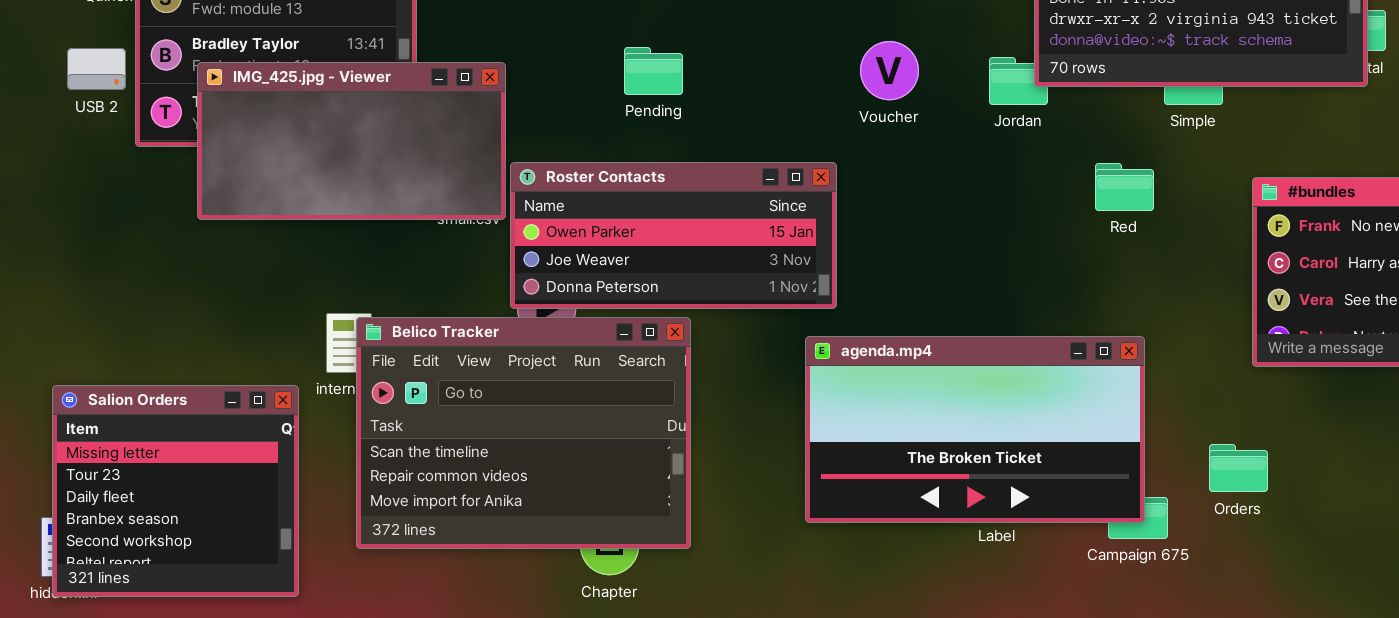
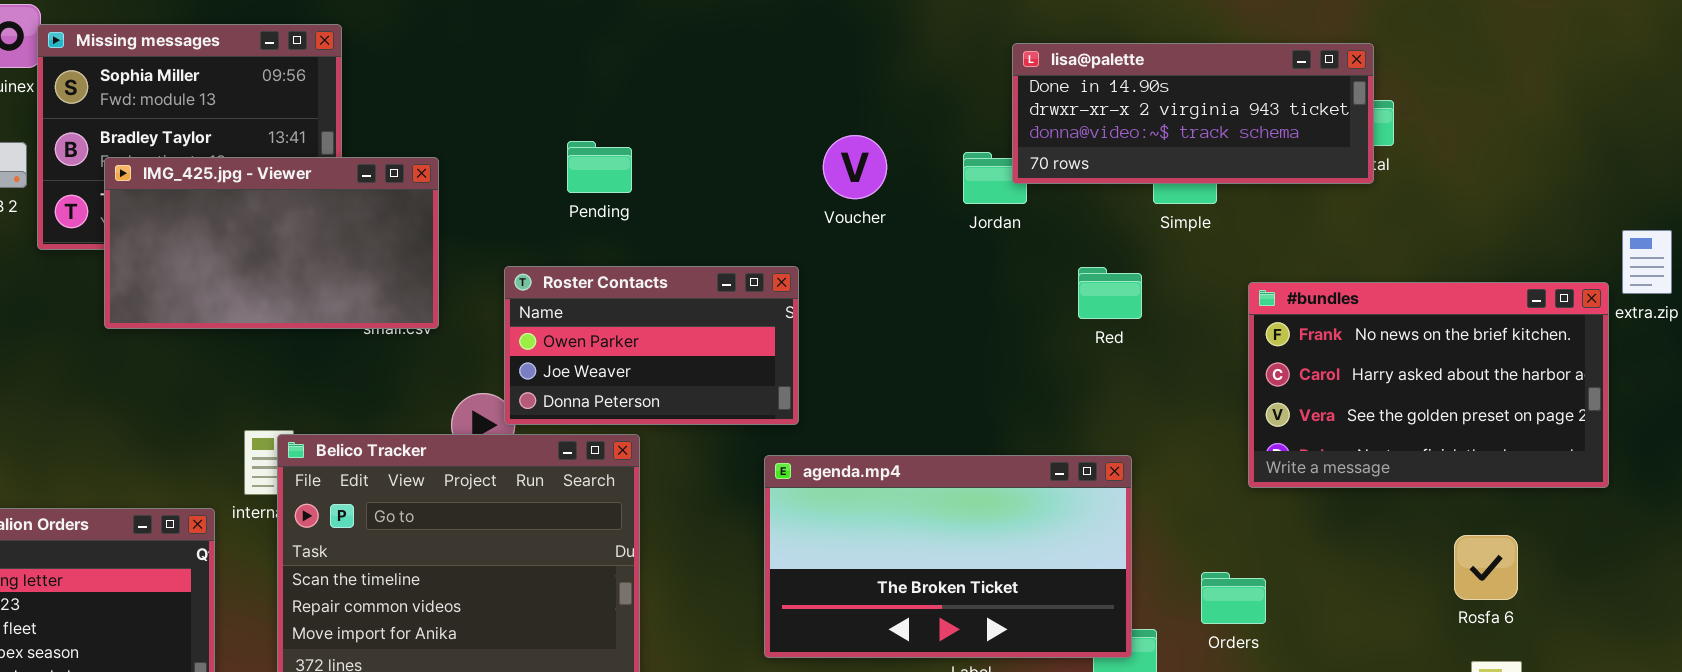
Roster Contacts: [510,162,837,309] -> [504,266,799,425], resized

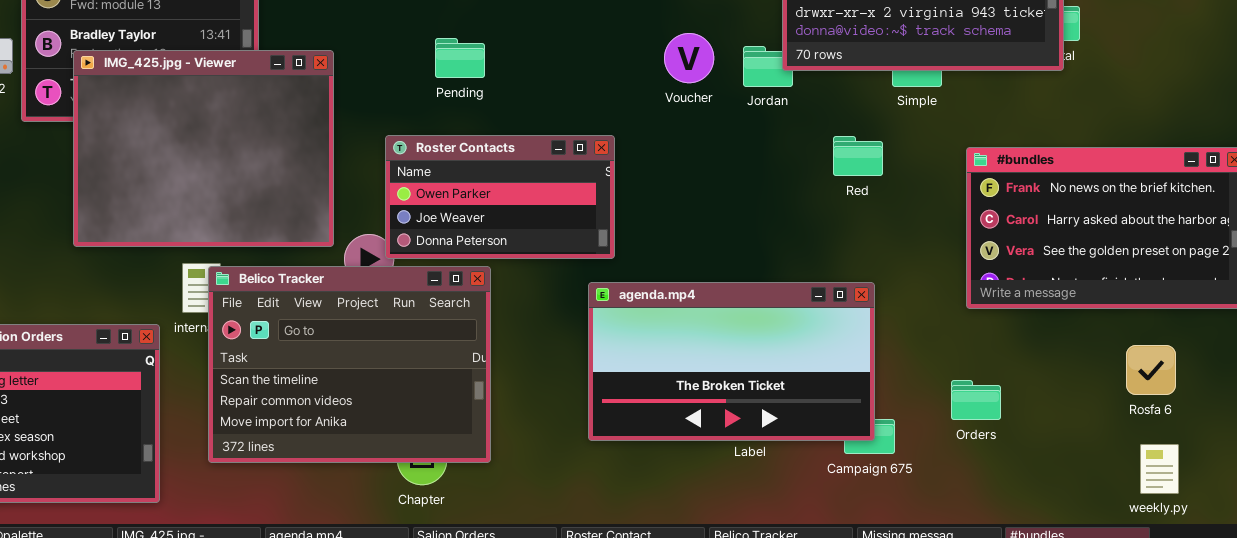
Voucher: [823,135,887,199] -> [664,33,714,83], moved
IMG_425.jpg - Viewer: [104,157,439,329] -> [73,50,334,247], resized
Orders: [1201,572,1266,624] -> [951,380,1001,420], moved

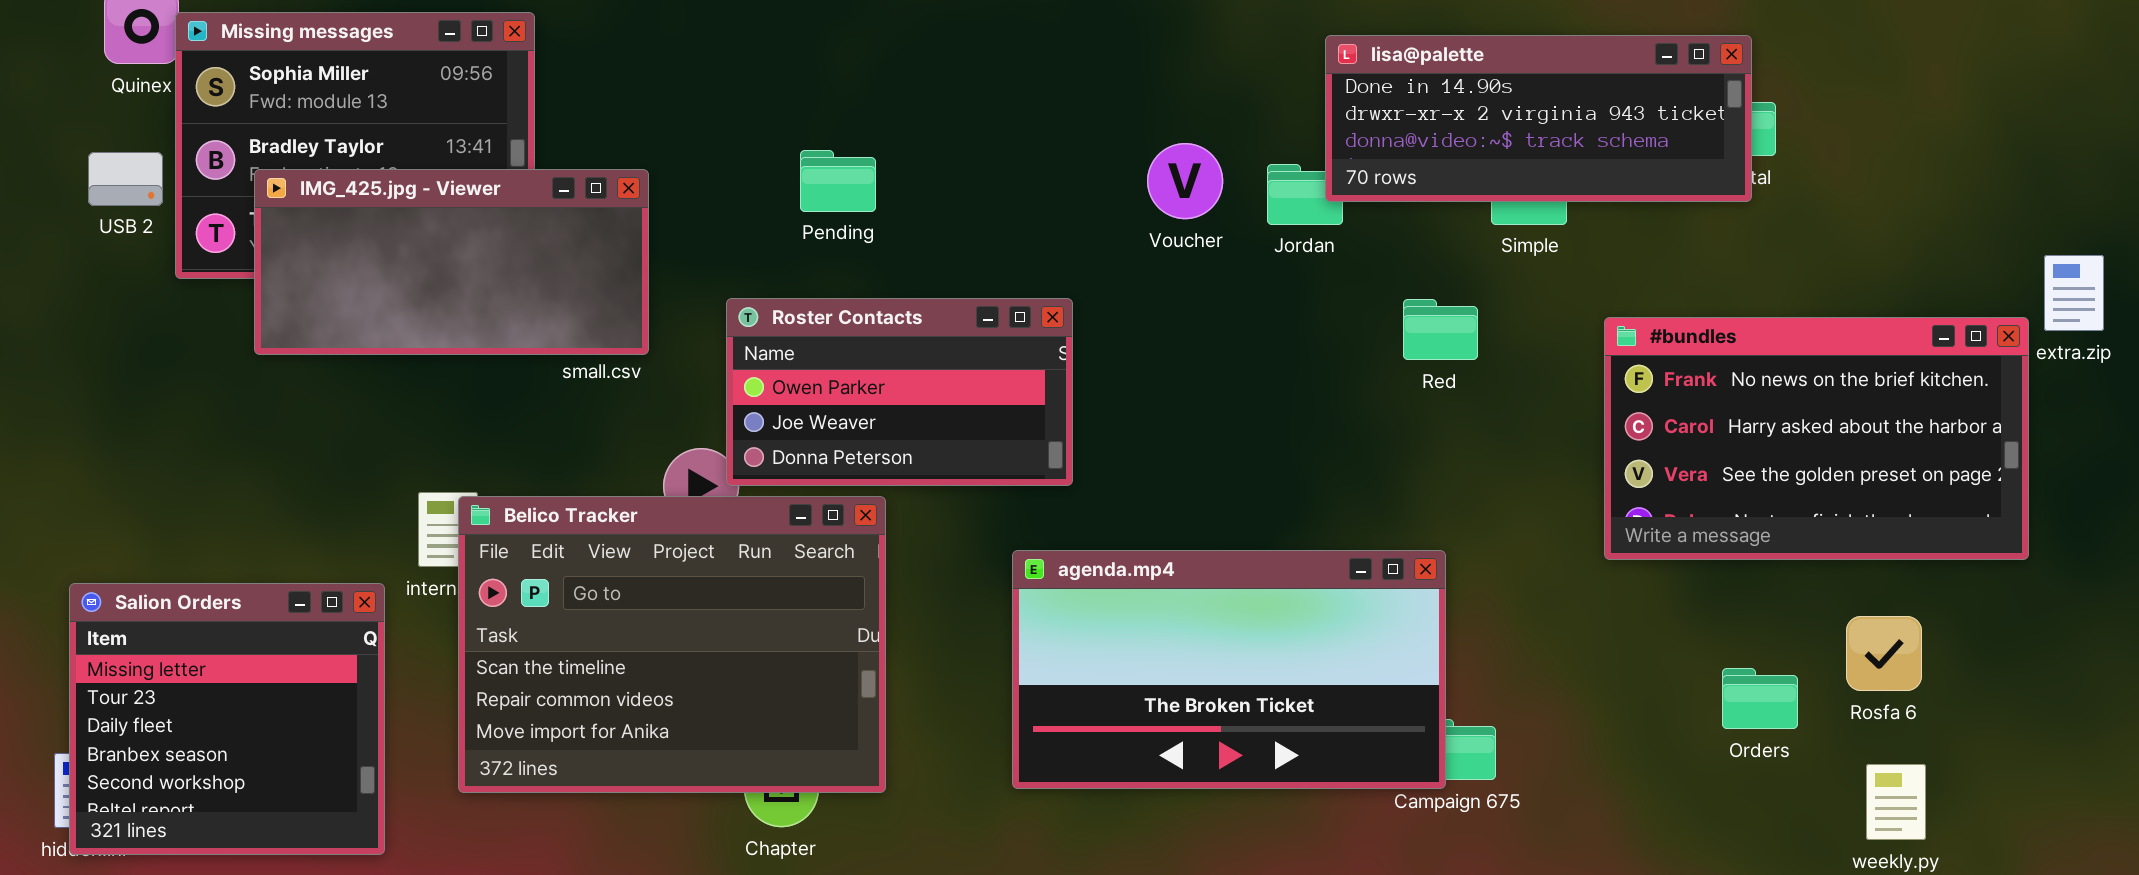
IMG_425.jpg - Viewer: [73,50,334,247] -> [254,169,649,355], resized
agenda.mp4: [588,282,875,441] -> [1012,550,1446,789], moved
Orders: [951,380,1001,420] -> [1722,668,1798,729], moved

